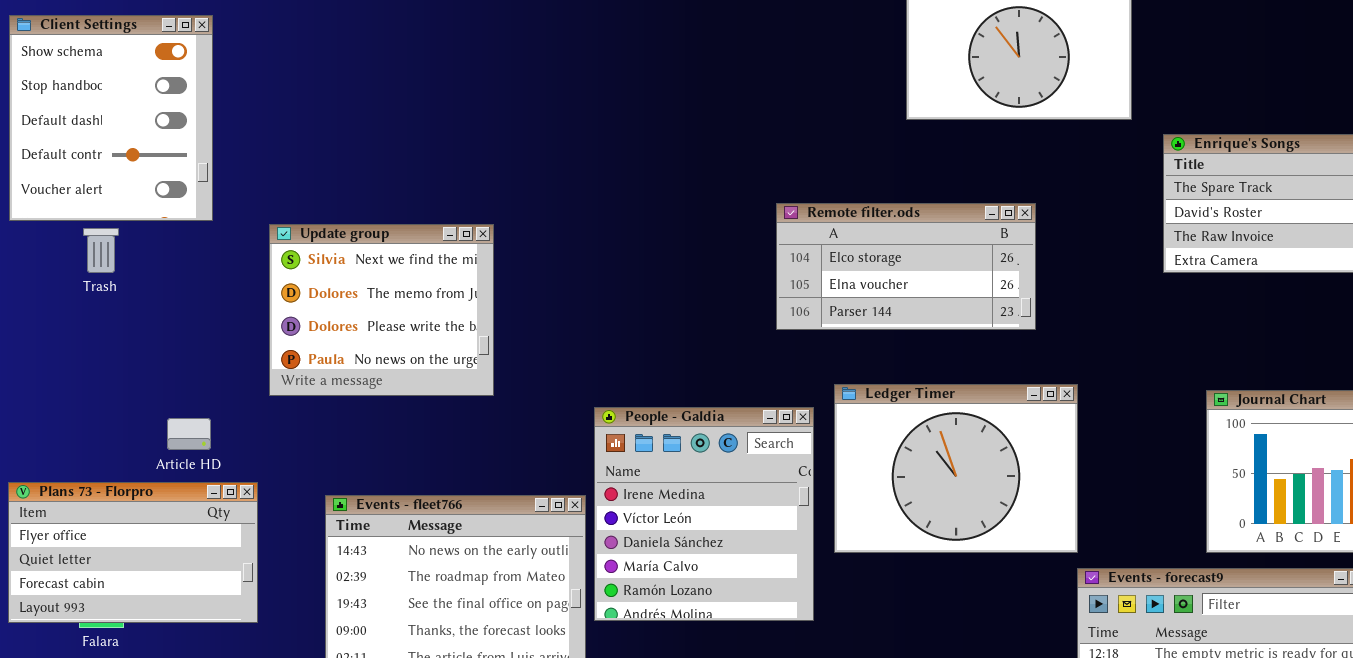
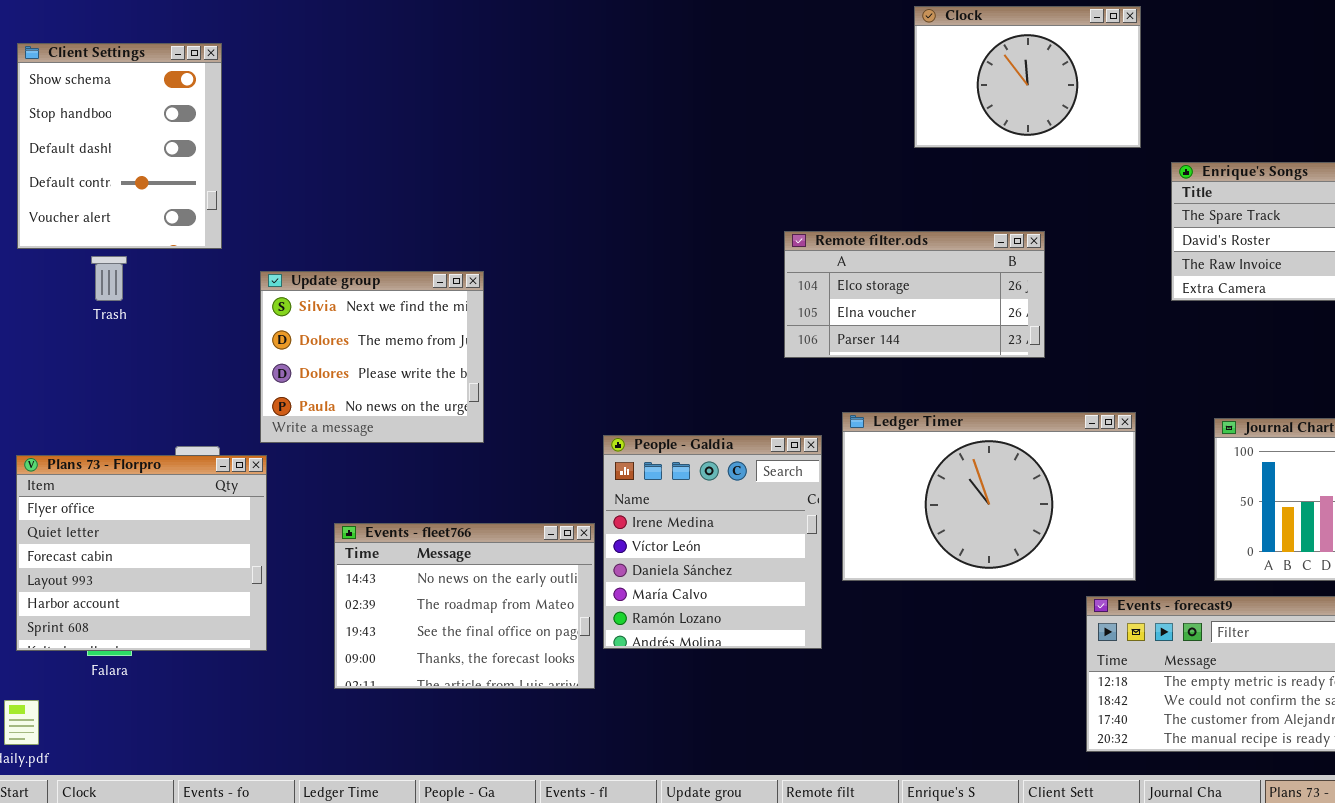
Update group: [269,224,494,396] -> [260,271,484,443], moved
Ledger Timer: [834,384,1078,553] -> [842,412,1136,581], resized
Plans 73 - Florpro: [8,482,258,623] -> [16,455,267,651], resized

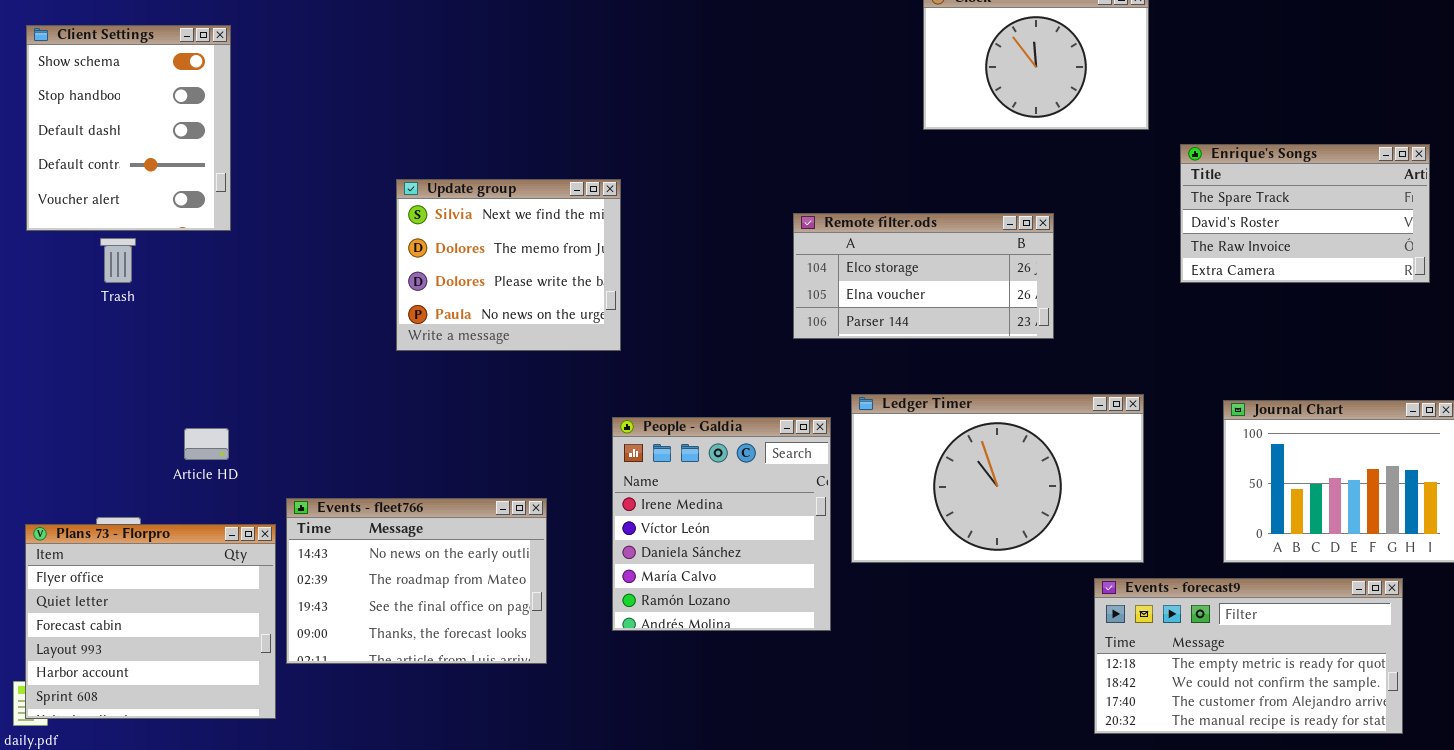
Update group: [260,271,484,443] -> [396,179,621,351], moved
Plans 73 - Florpro: [16,455,267,651] -> [25,524,276,719], moved
Events - fleet766: [334,523,595,689] -> [286,498,547,664], moved

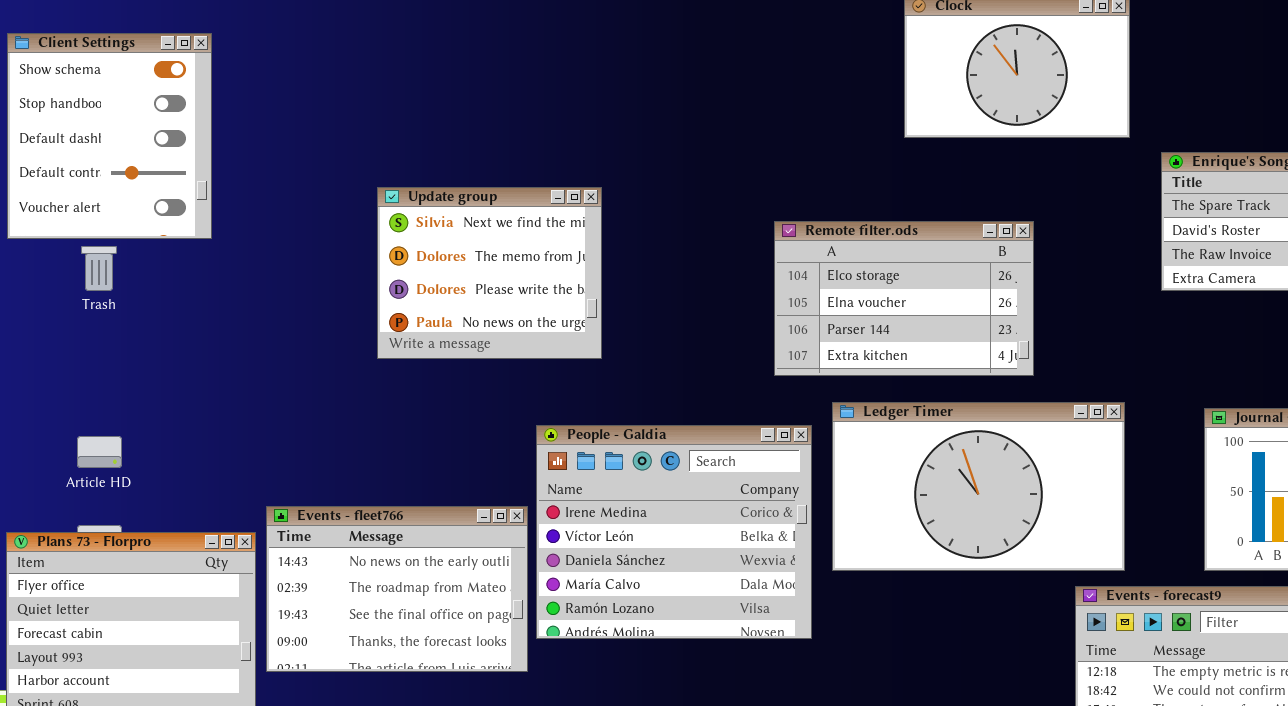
Remote filter.ods: [793,213,1054,339] -> [774,221,1034,376], resized
People - Galdia: [612,417,831,631] -> [536,425,812,639], resized
Article HD: [184,428,229,460] -> [77,436,122,468], moved

